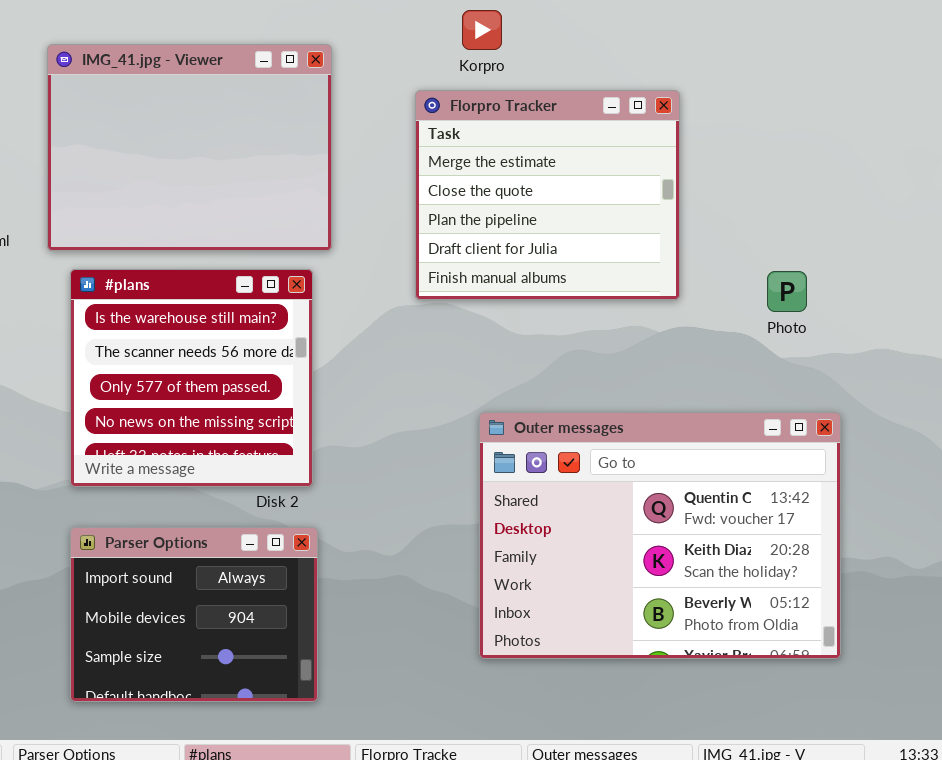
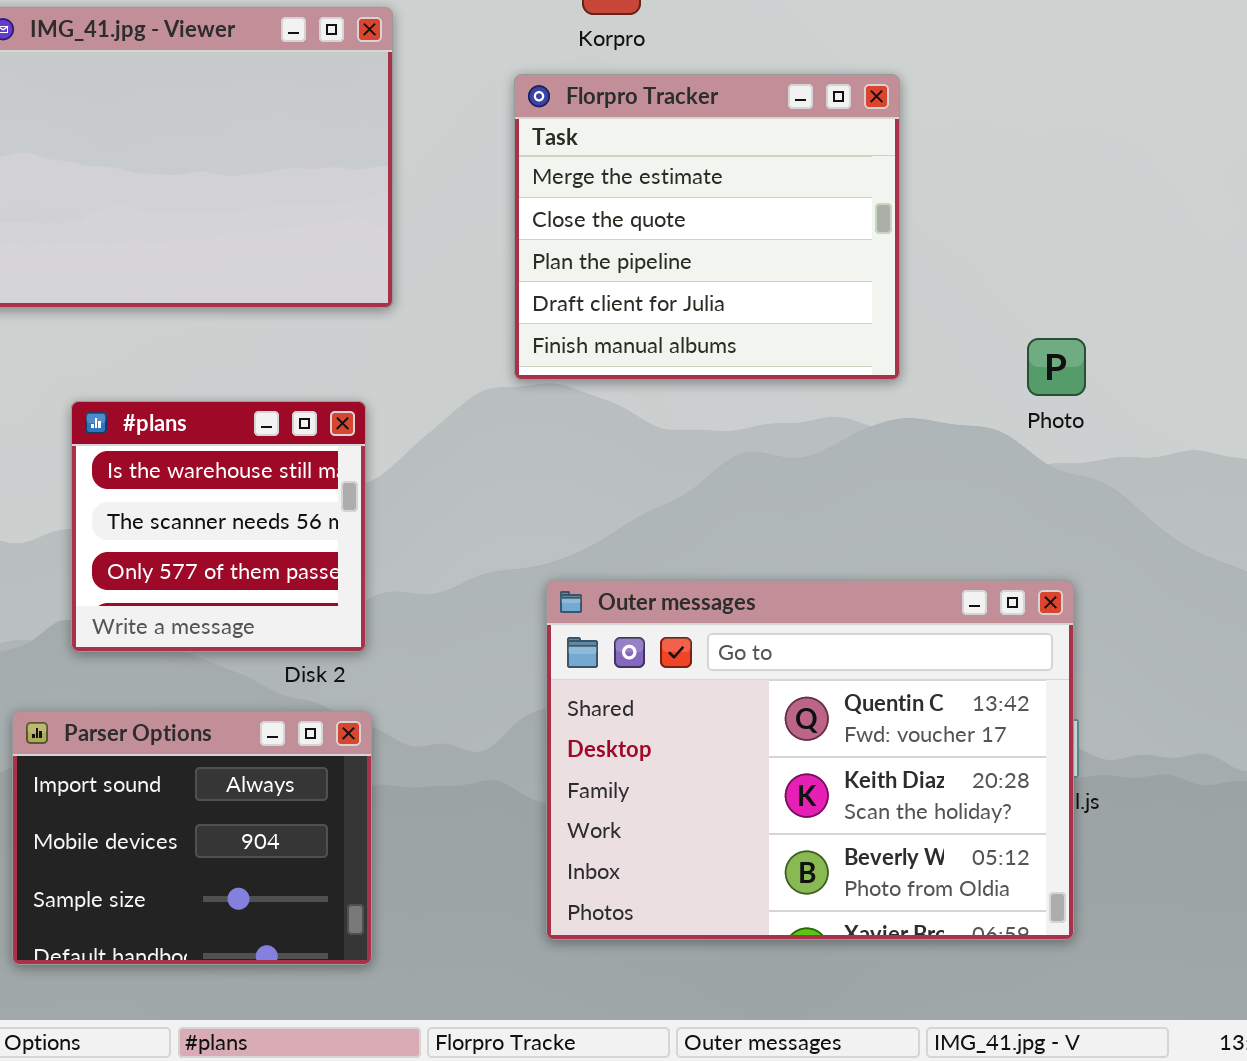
#plans: [70,269,313,487] -> [71,401,366,652], resized
Outer messages: [479,412,841,659] -> [546,580,1074,940], moved

